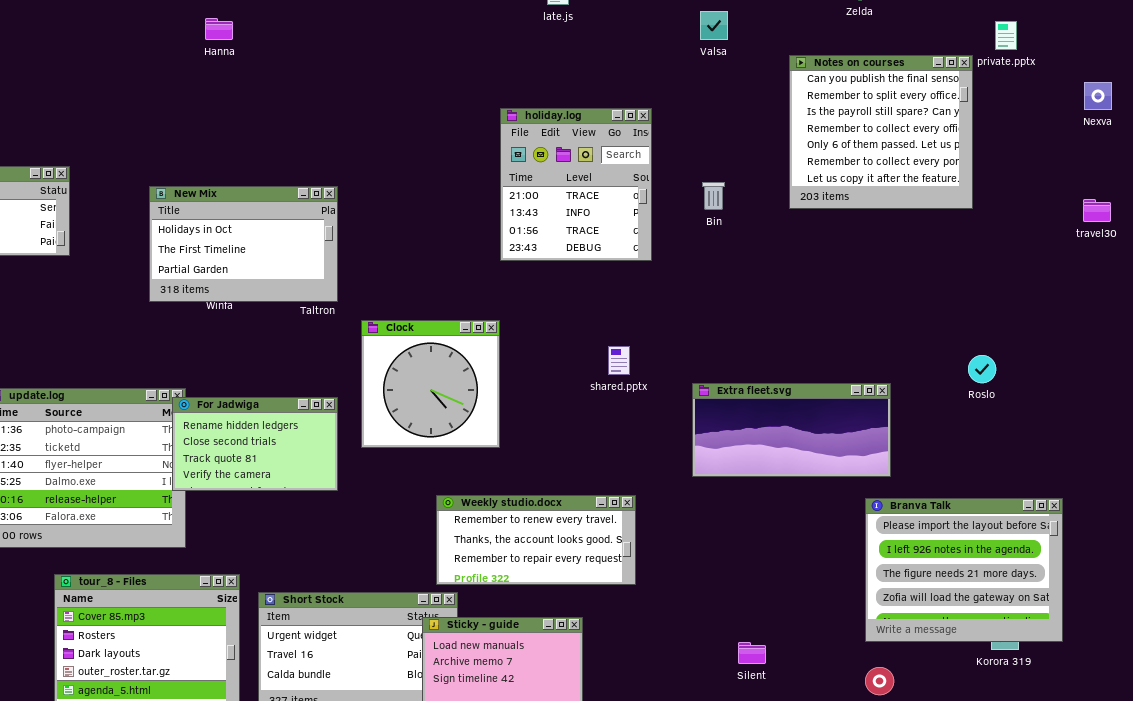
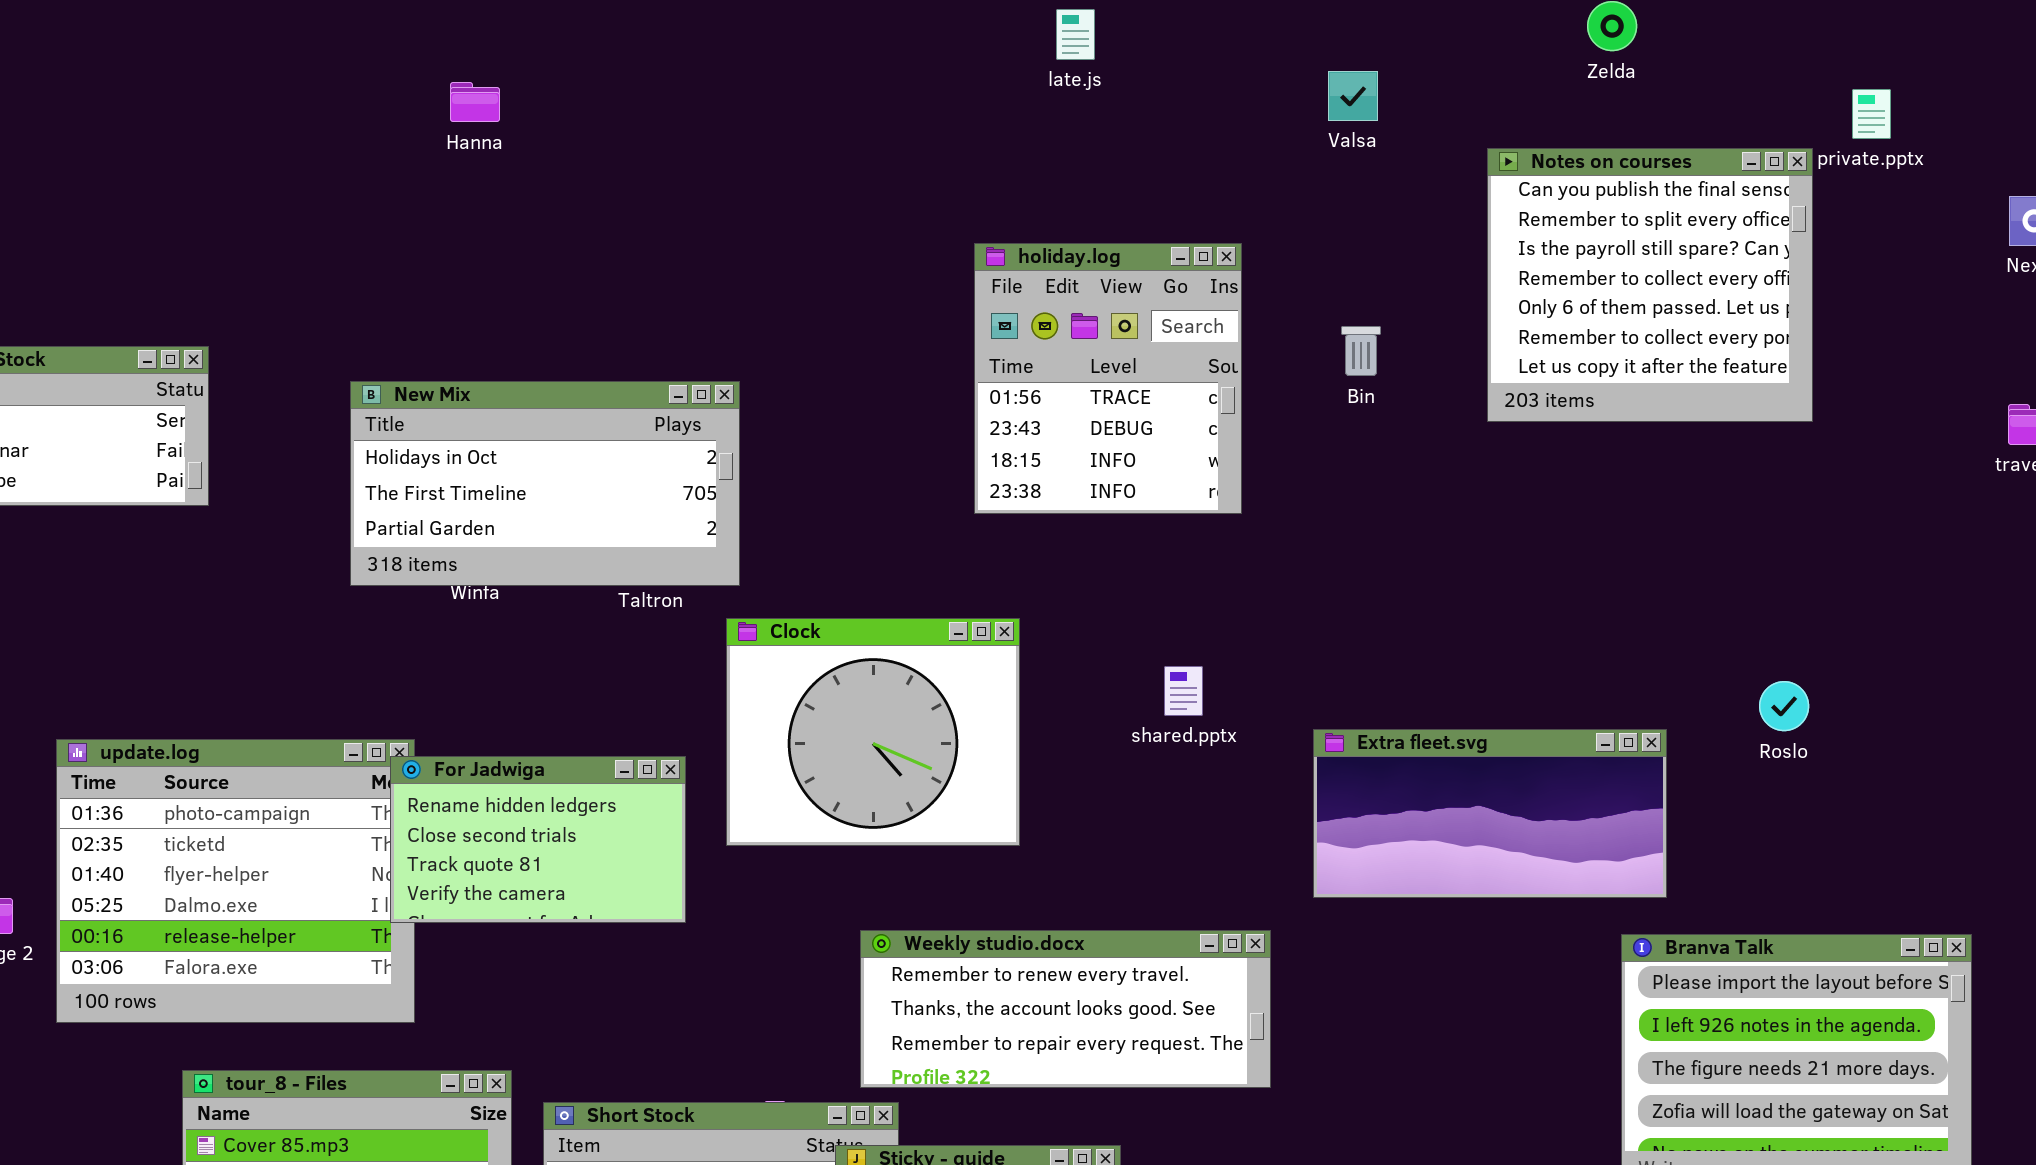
holiday.log: [500,108,652,261] -> [974,243,1242,514], scrolled down 2 rows
Bin: [702,182,725,210] -> [1341,326,1381,376], moved
New Mix: [149,186,338,302] -> [350,381,740,586], resized
Clock: [361,320,500,448] -> [726,618,1020,846], resized
Roslo: [968,355,996,383] -> [1759,681,1809,731], moved
Weekly studio.docx: [436,495,636,585] -> [860,930,1271,1088], resized

